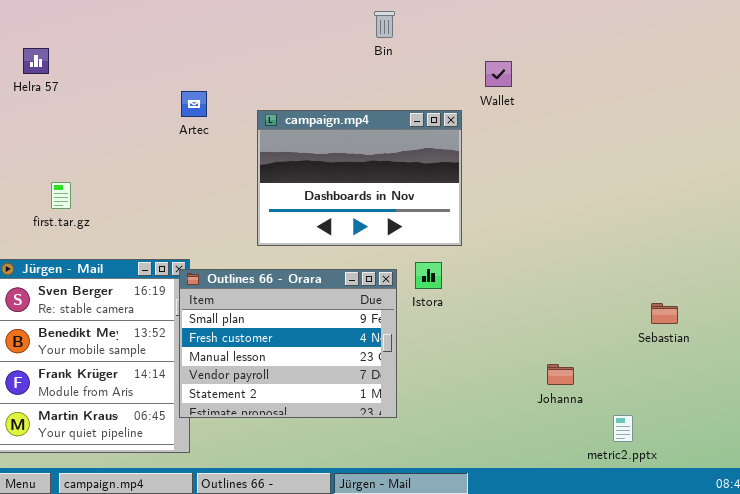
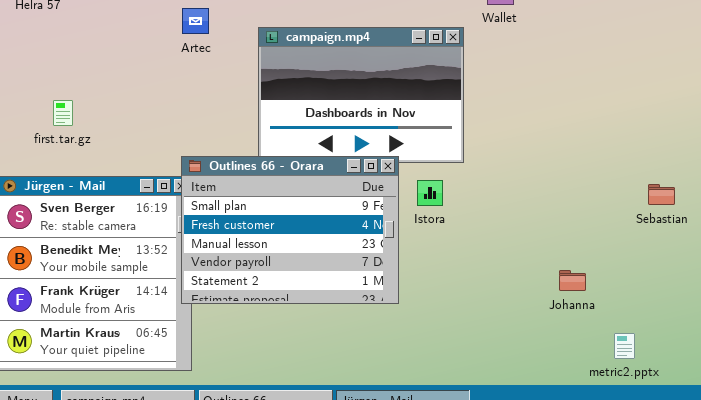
Outlines 66 - Orara: [179,269,397,418] -> [181,156,399,304], moved
Sebastian: [651,303,678,324] -> [648,184,675,205], moved
Johanna: [547,364,574,385] -> [559,270,586,291], moved

